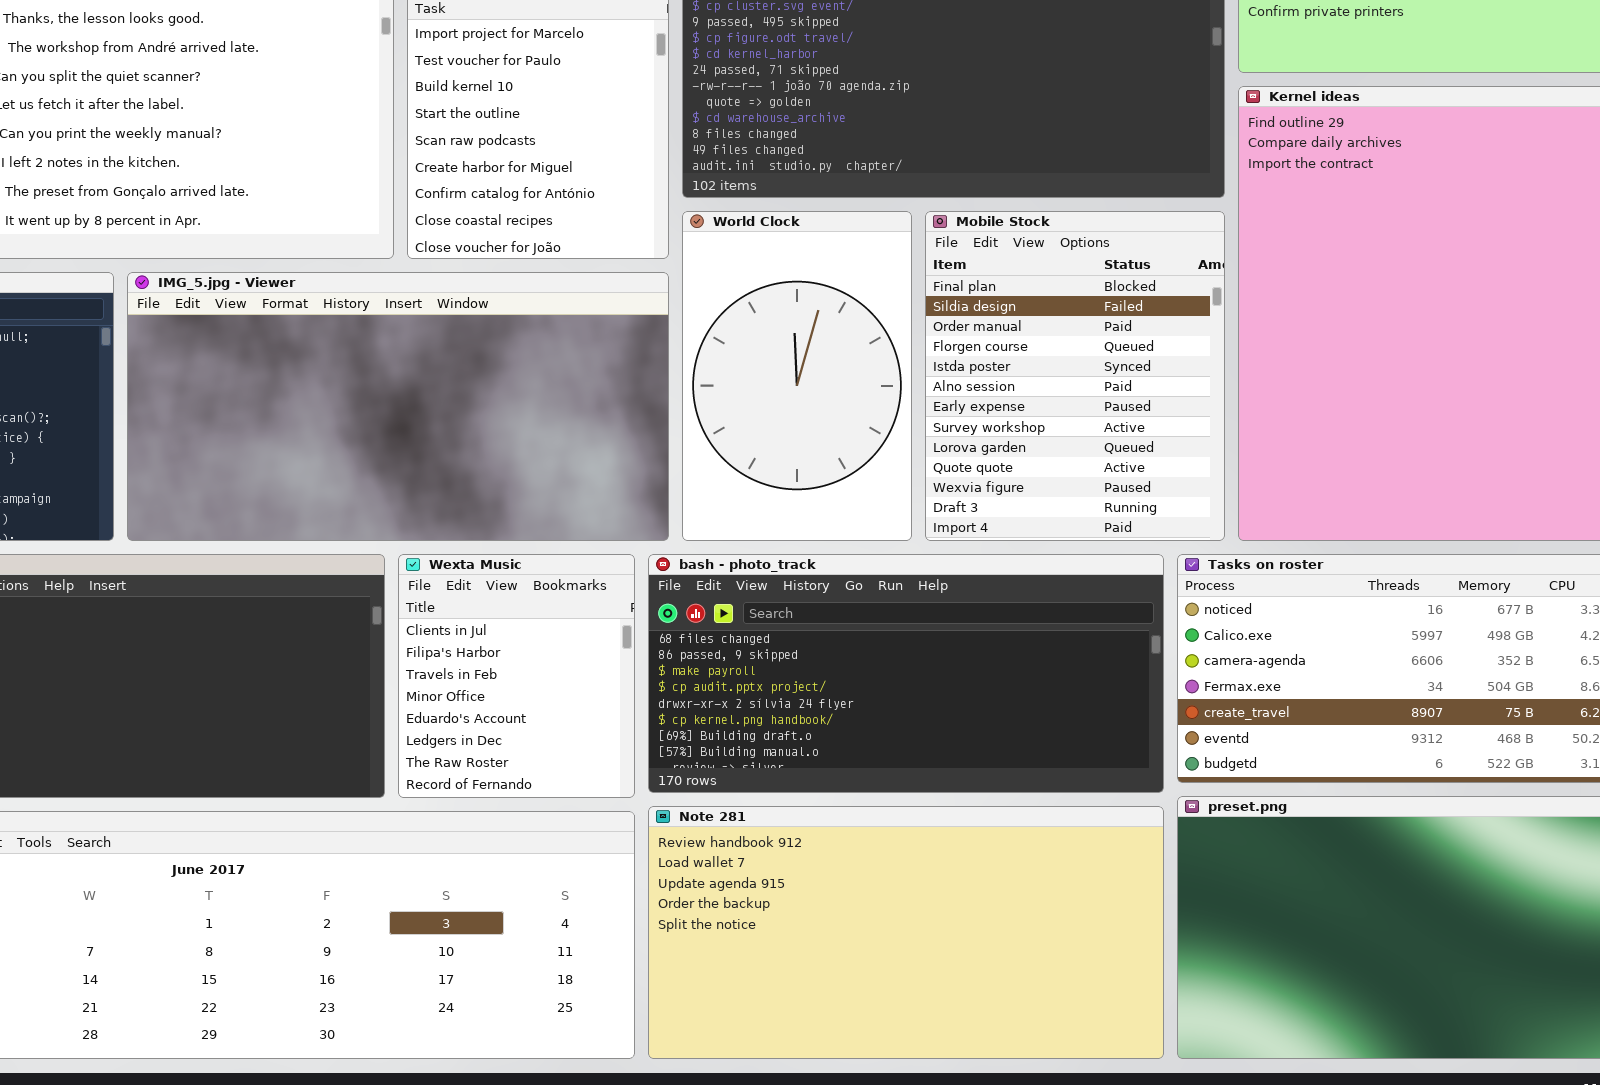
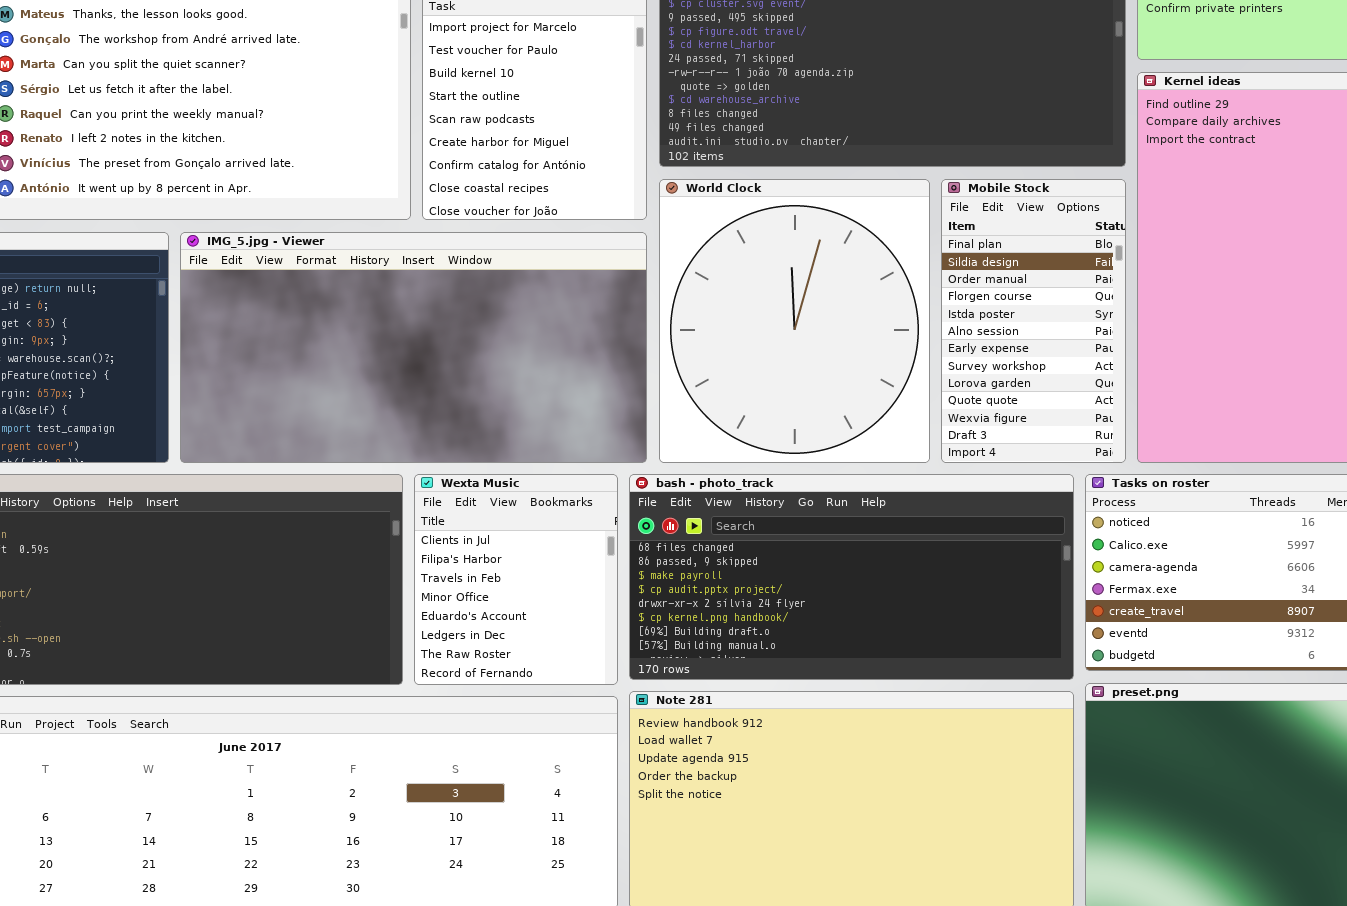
World Clock: [682,211,912,541] -> [659,179,930,463], resized
Mobile Stock: [925,211,1225,541] -> [941,179,1126,463], resized

